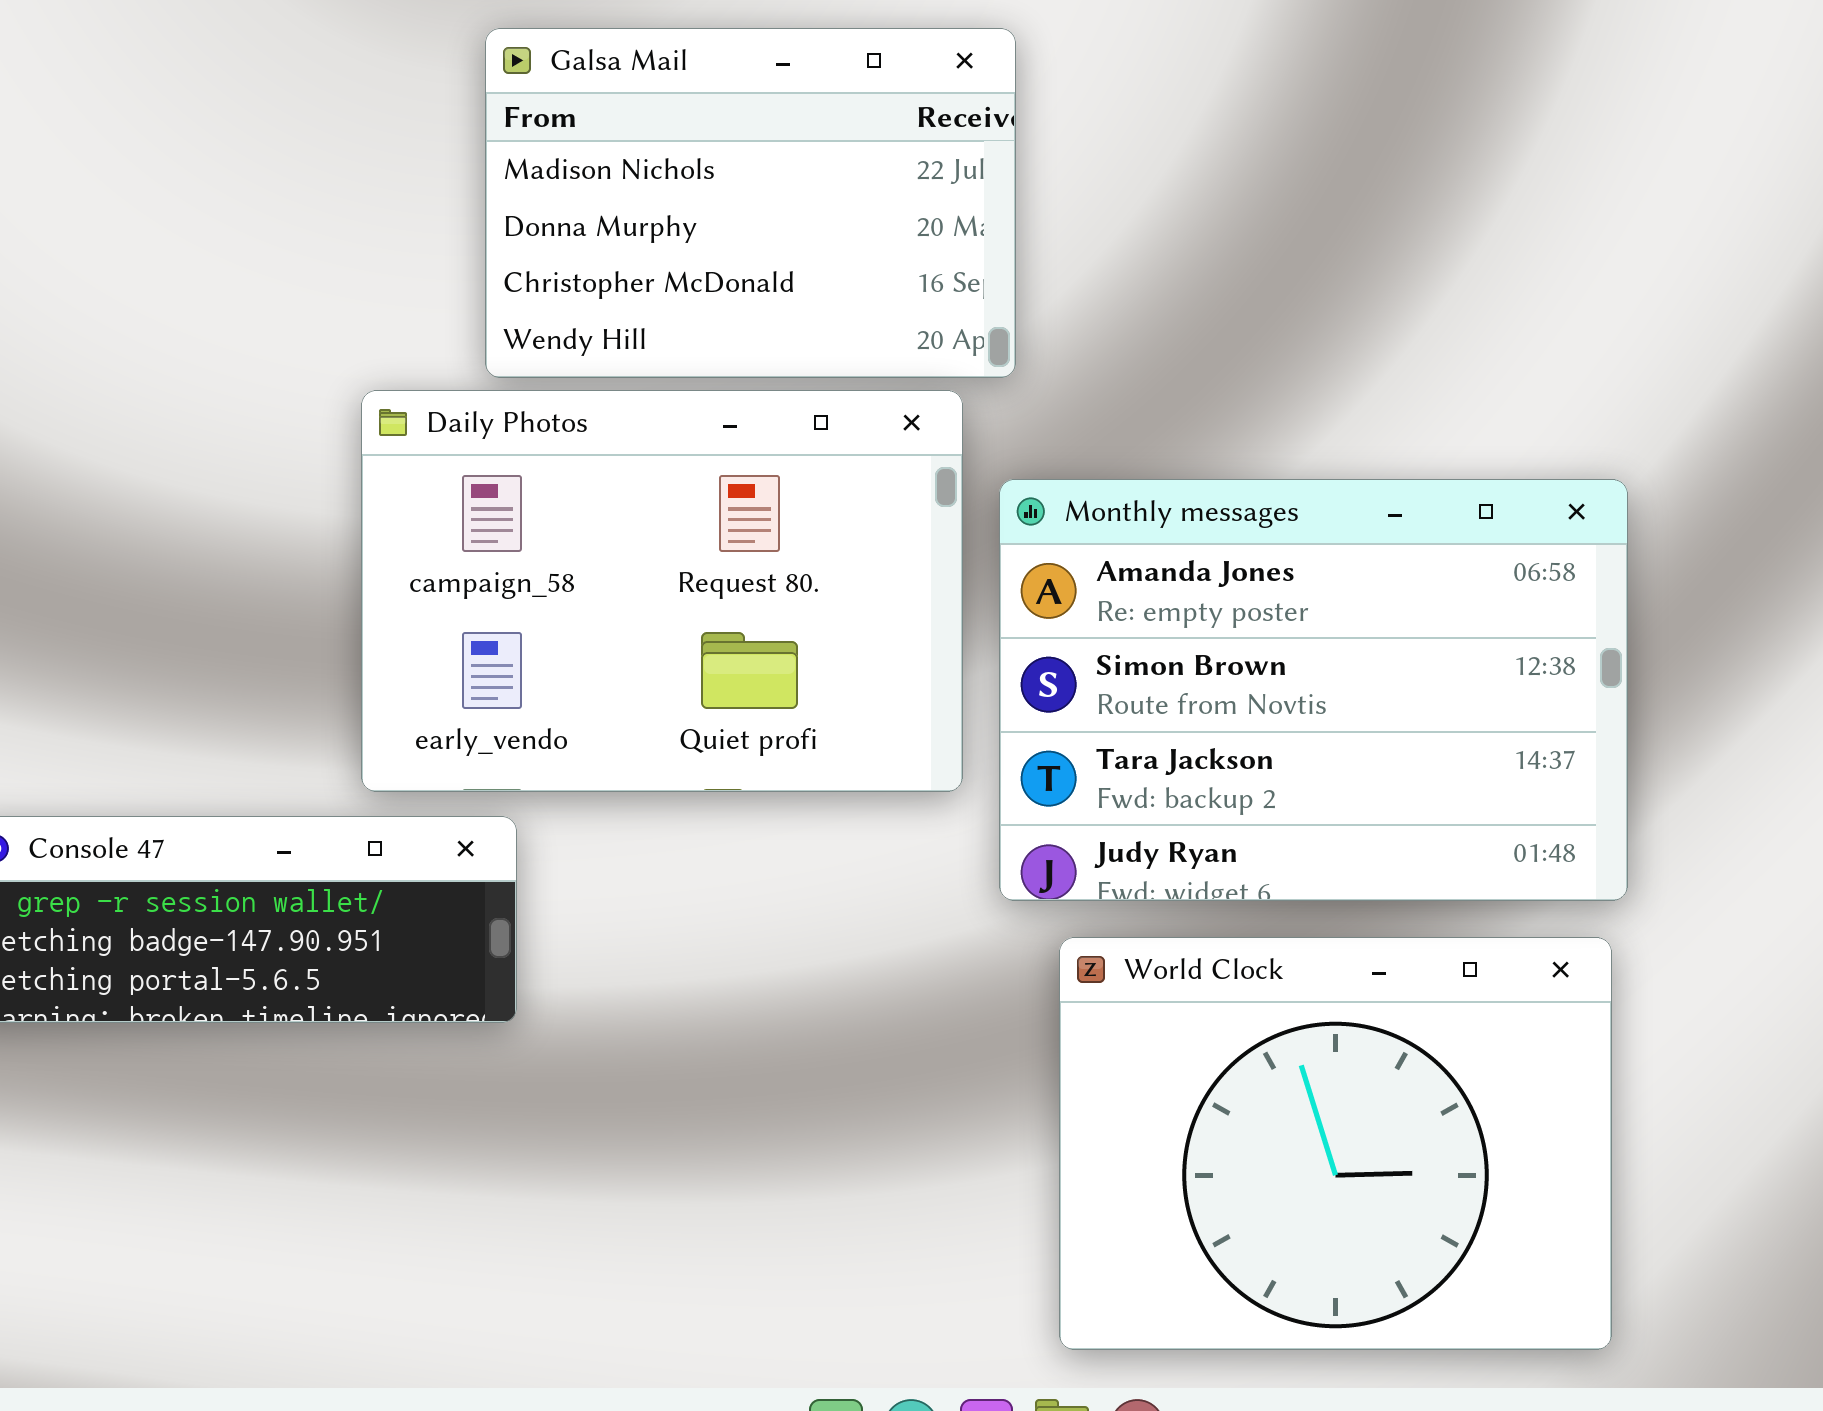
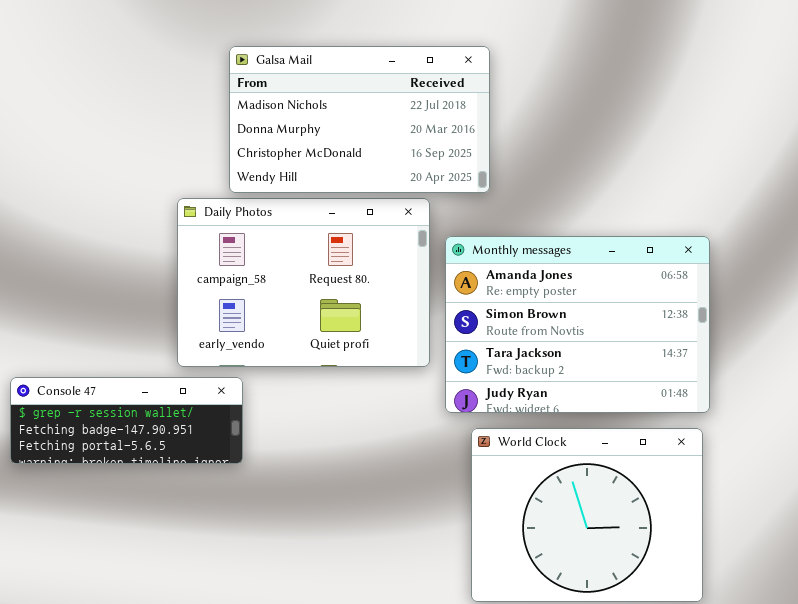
Galsa Mail: [485,28,1016,378] -> [229,46,490,193], resized

